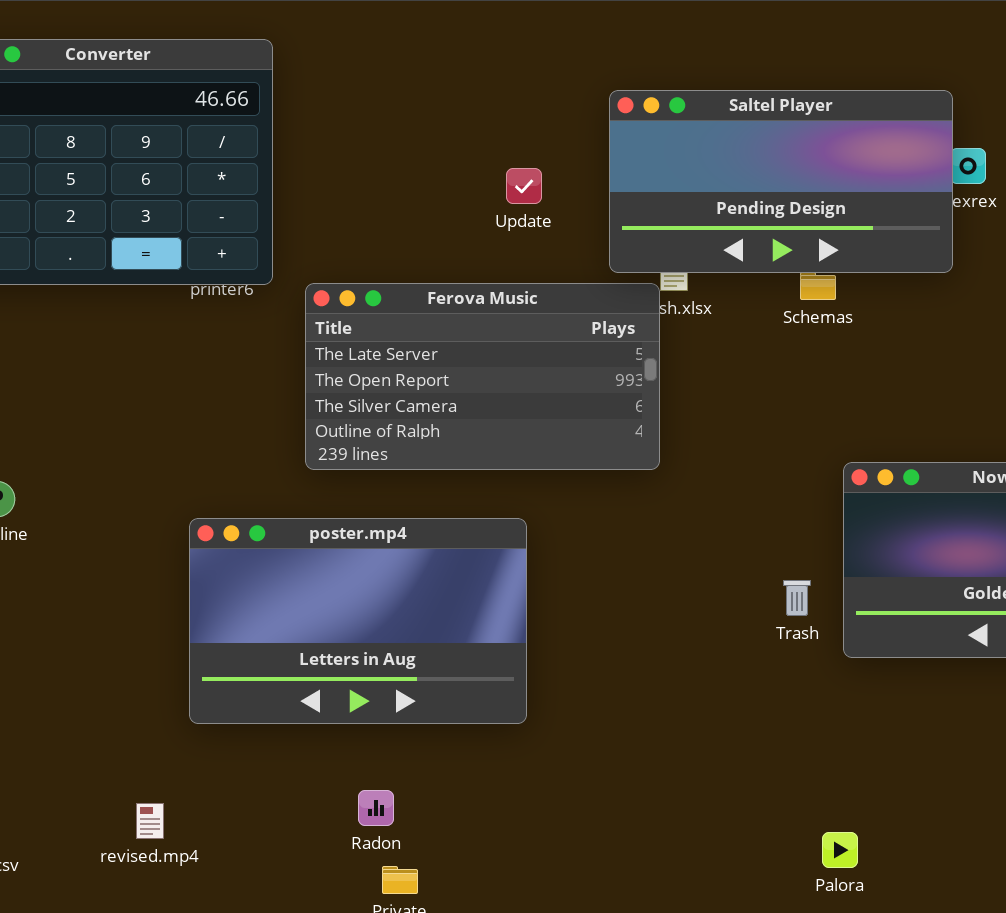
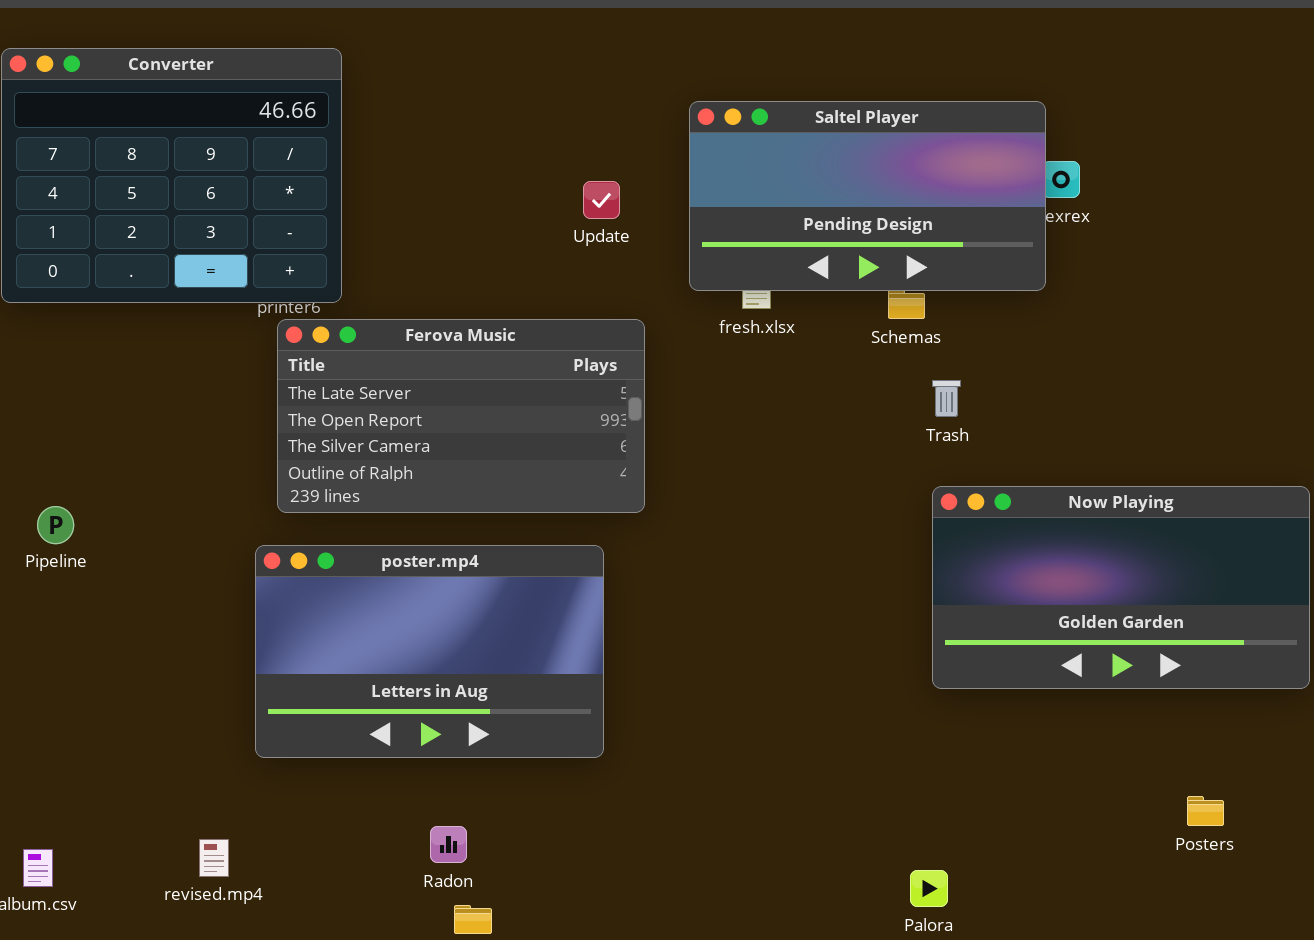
Ferova Music: [305,283,660,470] -> [277,319,645,513], moved
Trash: [783,580,811,616] -> [932,380,961,417], moved

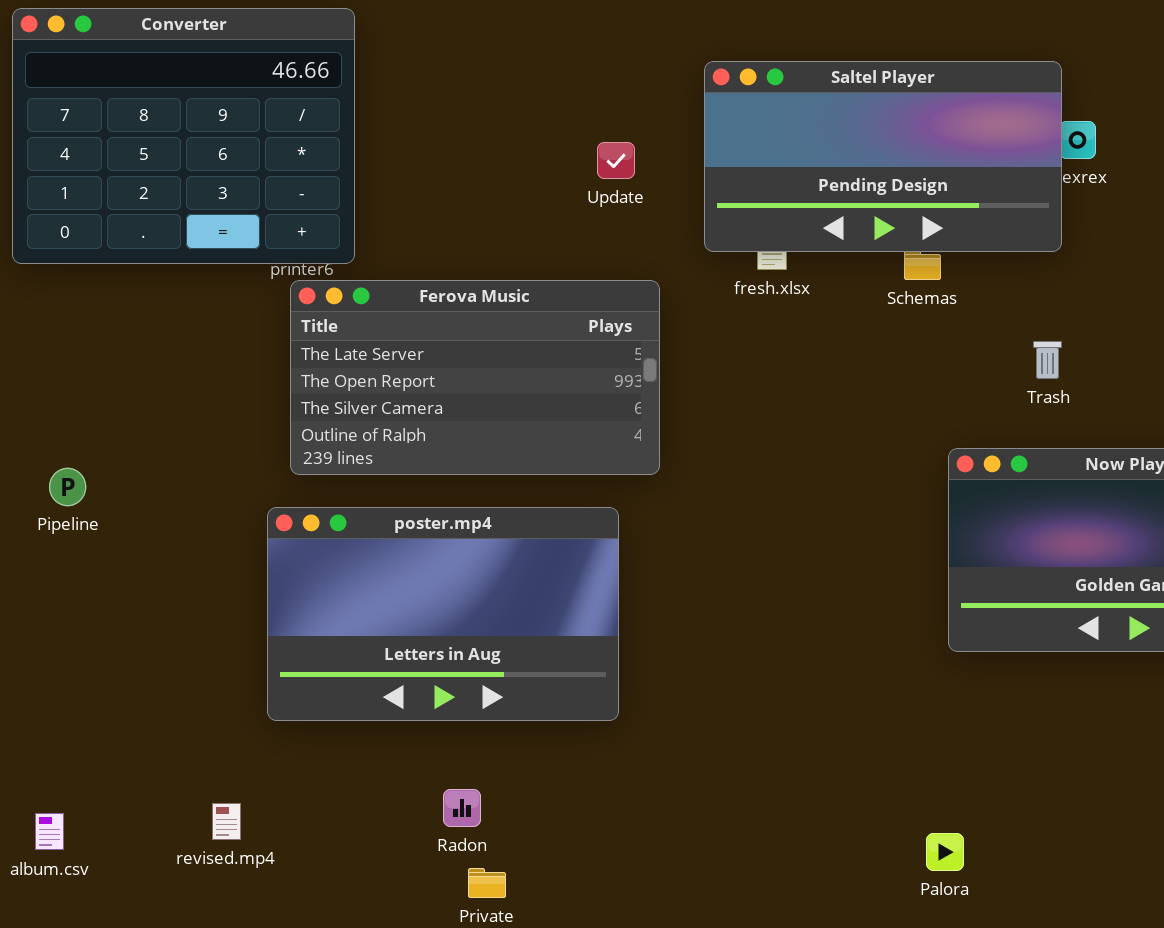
Trash: [932,380,961,417] -> [1033,341,1062,379], moved

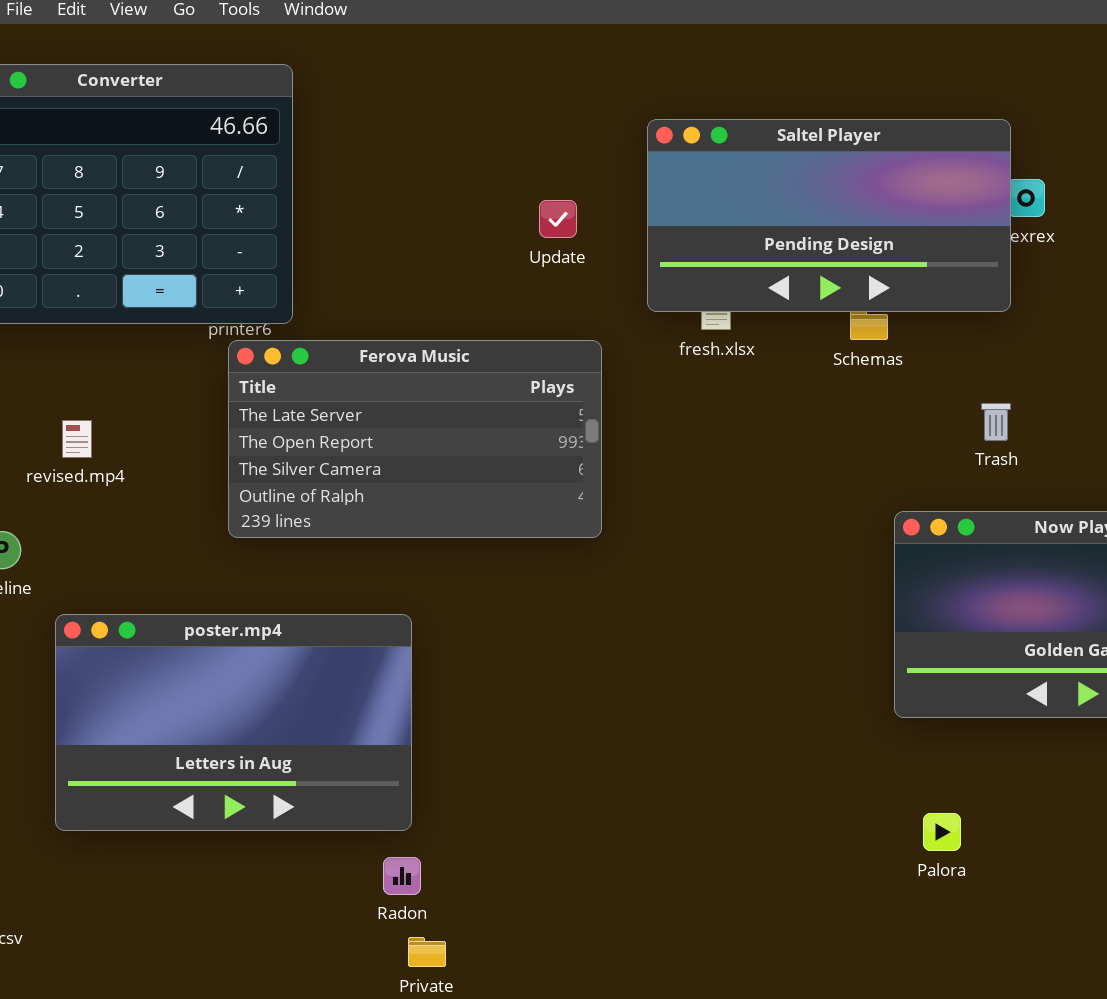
poster.mp4: [267,507,619,721] -> [55,614,412,831], moved
revised.mp4: [212,803,241,840] -> [62,420,92,458], moved
Palora: [926,833,964,871] -> [923,813,961,851], moved

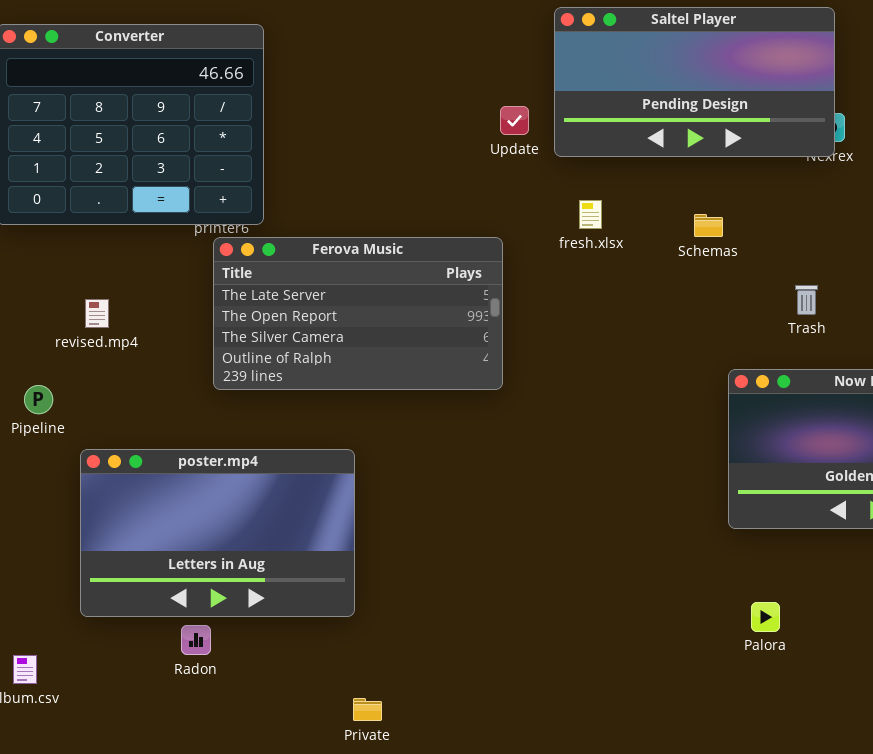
Saltel Player: [647,119,1011,312] -> [554,7,835,157], moved
Update: [539,200,577,238] -> [500,106,529,135], moved
Radon: [383,857,421,895] -> [181,625,211,655], moved

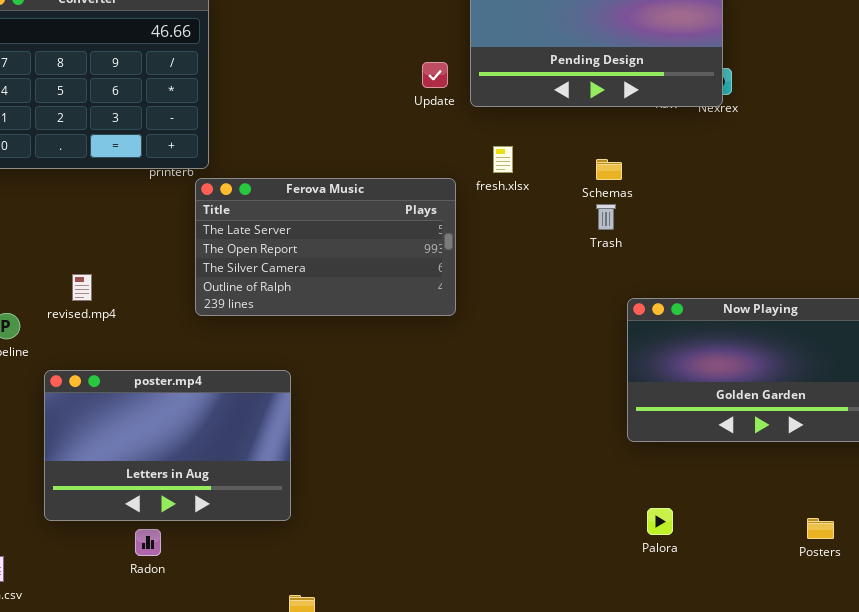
Ferova Music: [213,237,503,390] -> [195,178,456,316], moved
Trash: [795,285,818,315] -> [596,204,616,230], moved
revised.mp4: [85,299,109,328] -> [72,274,92,301], moved

